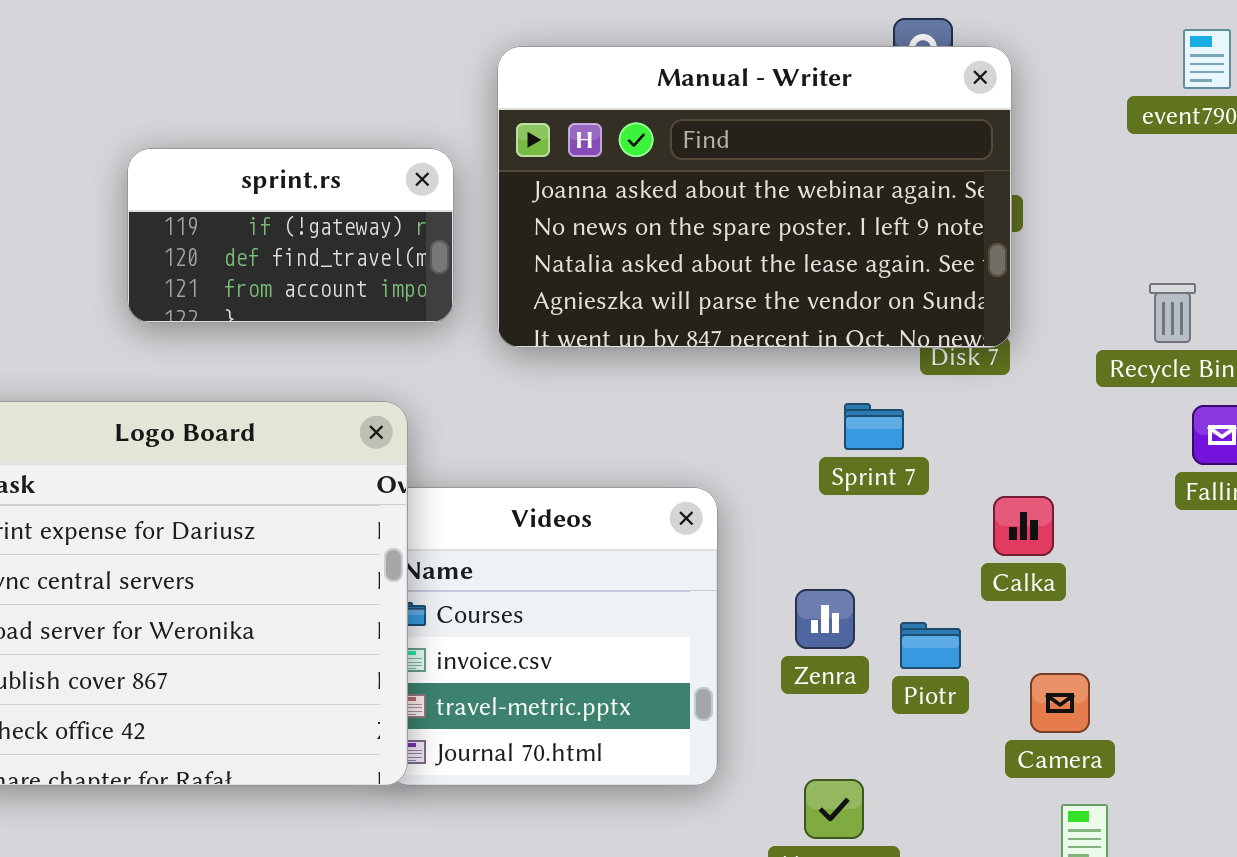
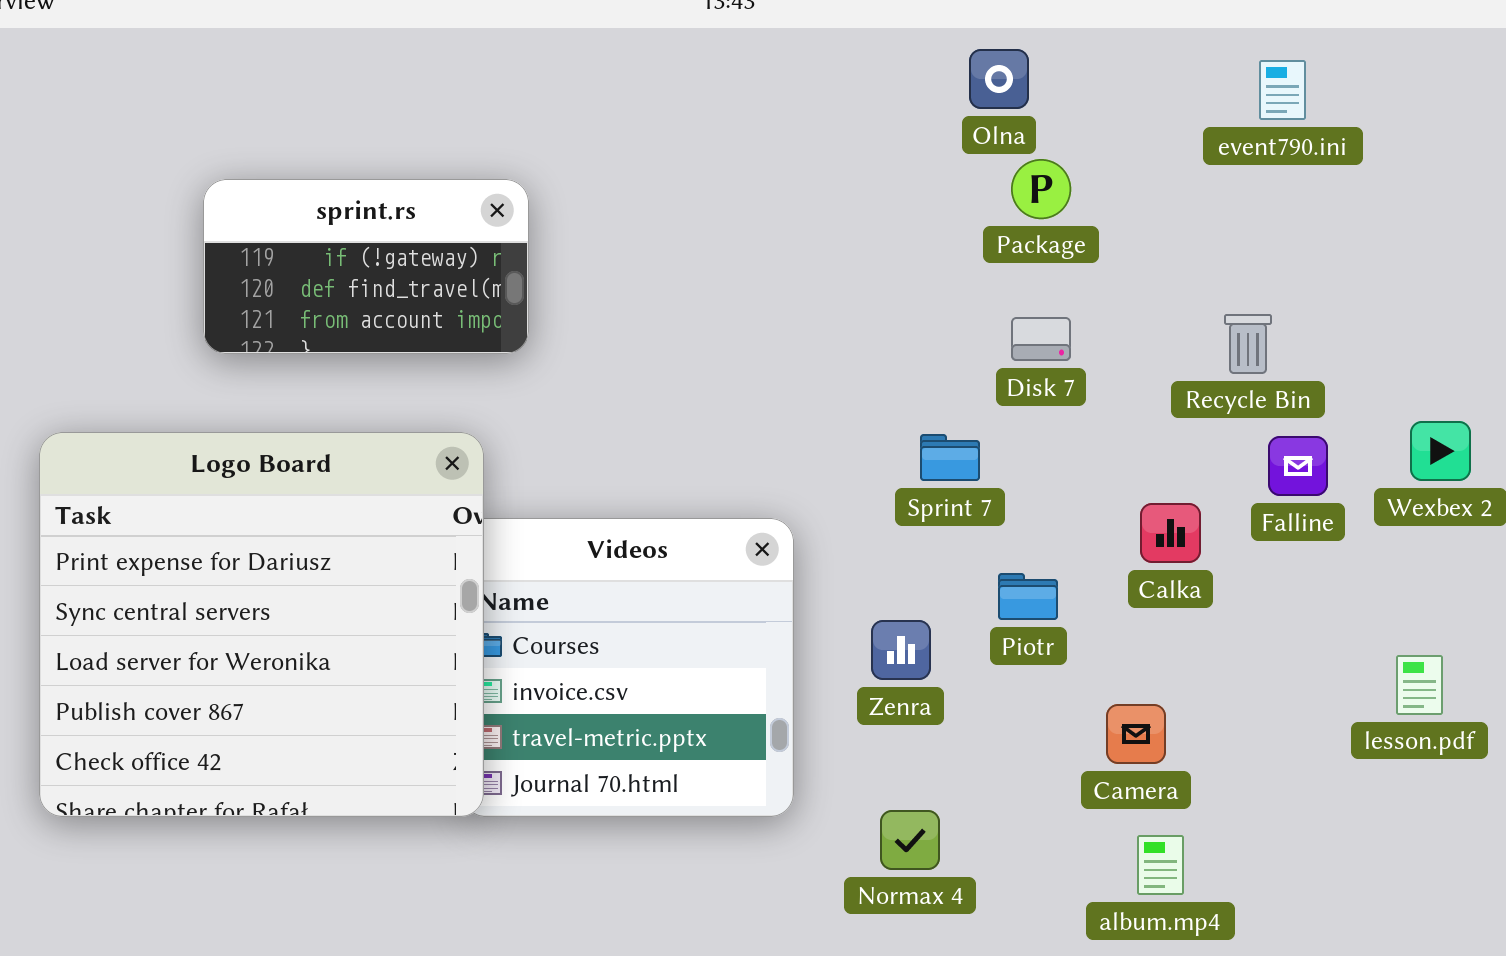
Manual - Writer: [497,46,1012,348] -> none, closed
Calka: [993,496,1054,556] -> [1140,503,1201,563], moved
Piotr: [900,622,961,669] -> [998,573,1058,620], moved

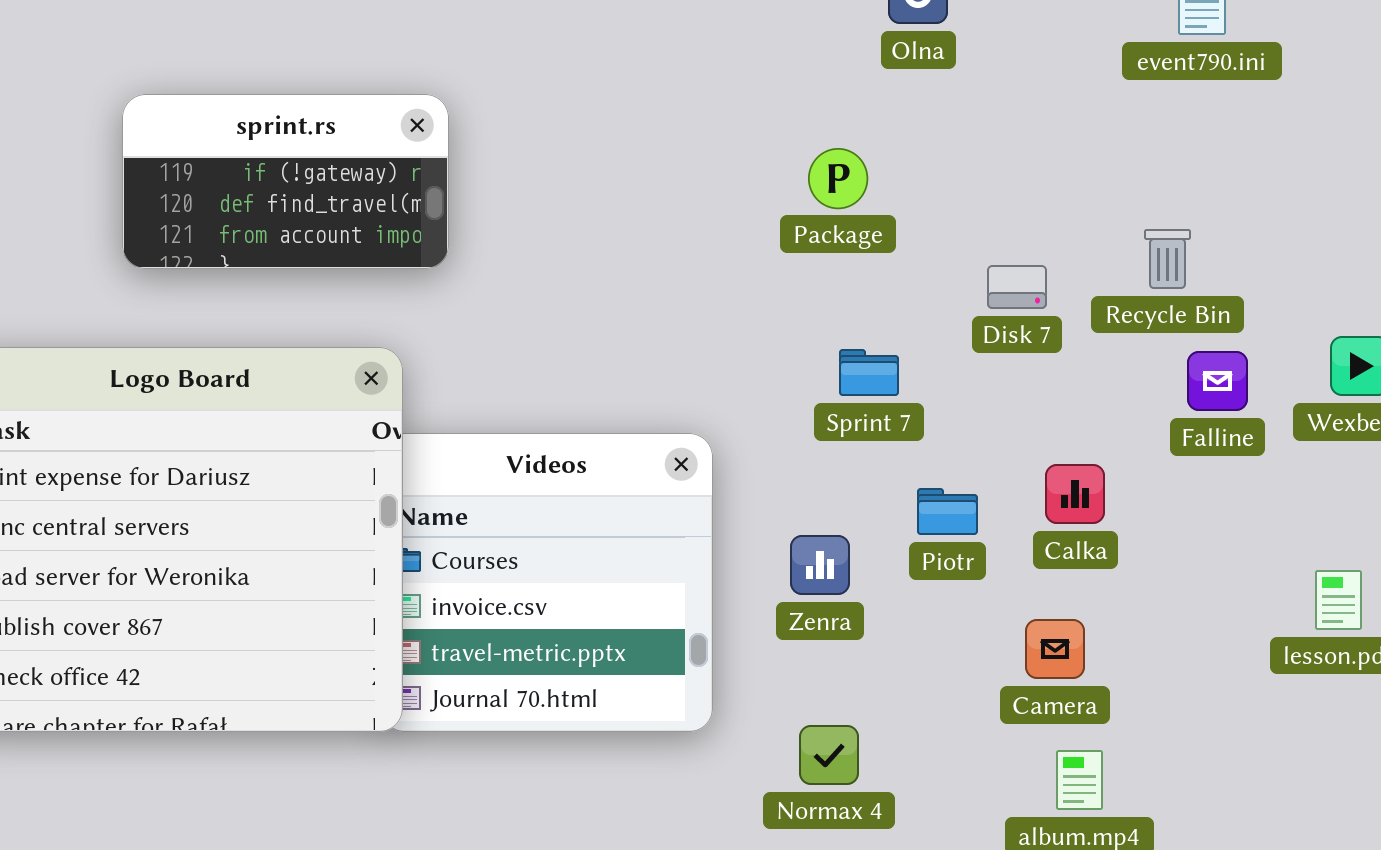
Package: [1011,159,1071,219] -> [808,148,868,209], moved
Disk 7: [1011,317,1071,361] -> [987,265,1047,309], moved
Calka: [1140,503,1201,563] -> [1045,464,1105,524], moved

